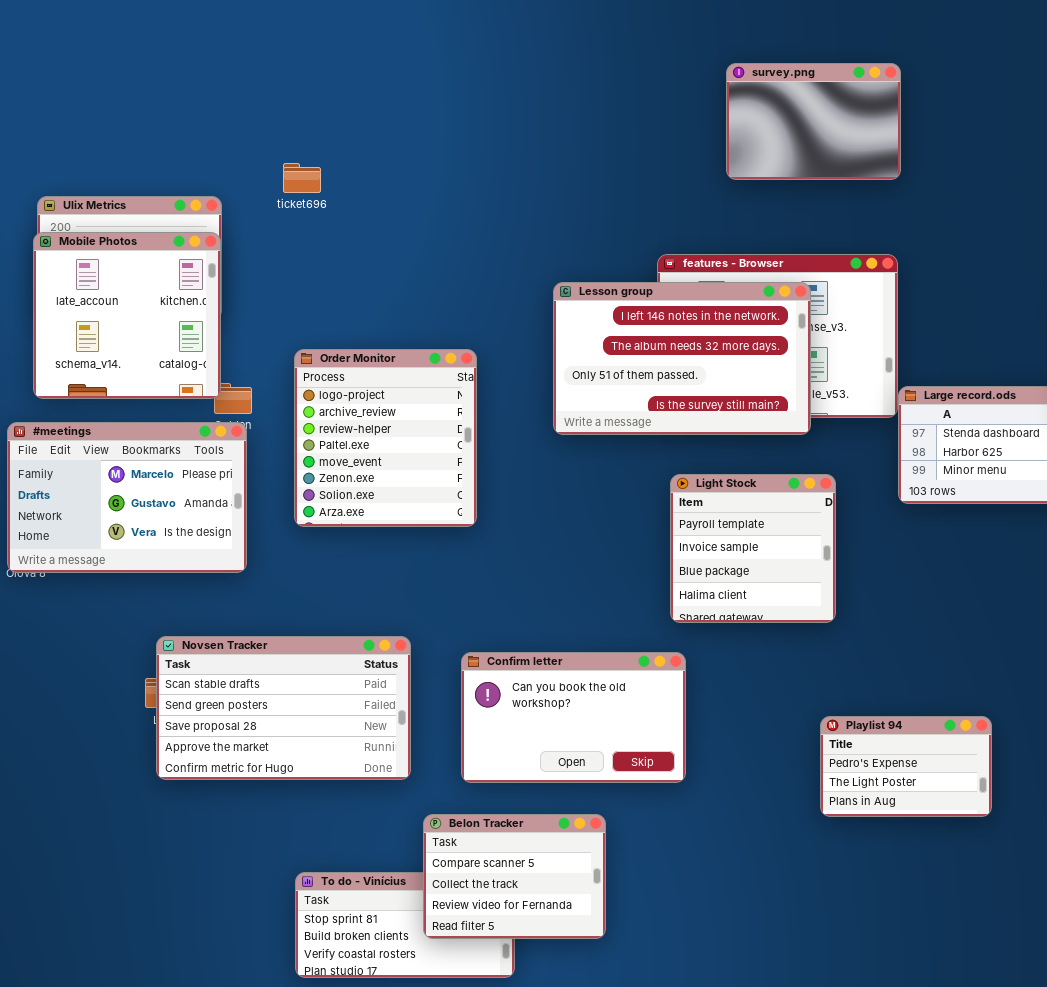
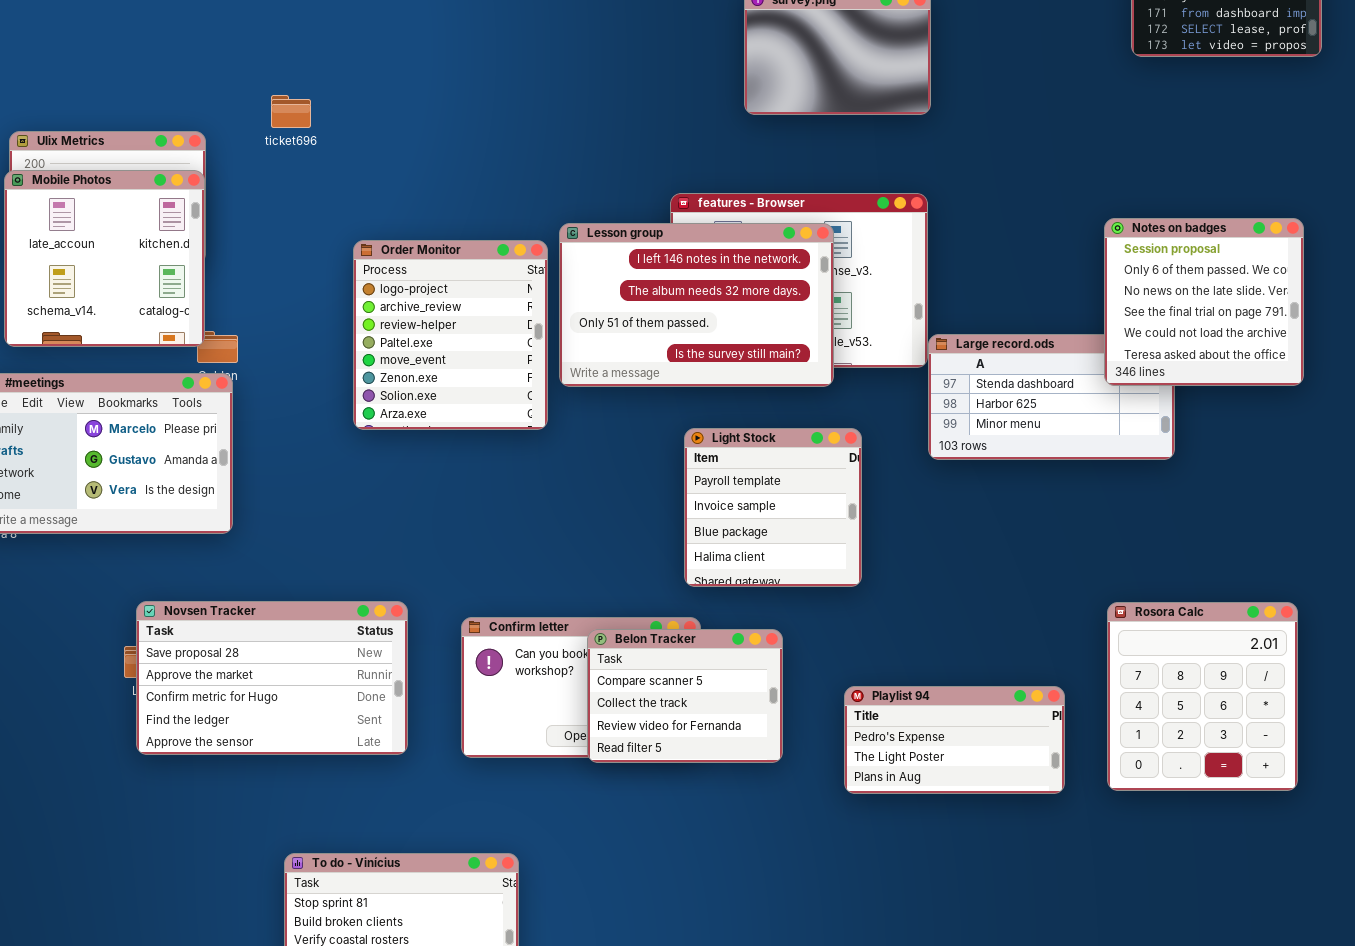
Order Monitor: [294,349,477,527] -> [353,240,548,430], moved
Novsen Tracker: [156,636,411,780] -> [136,601,408,755], scrolled down 2 rows
Playlist 94: [820,716,992,817] -> [844,686,1065,794], resized
Belon Tracker: [423,814,606,939] -> [587,629,783,763], moved

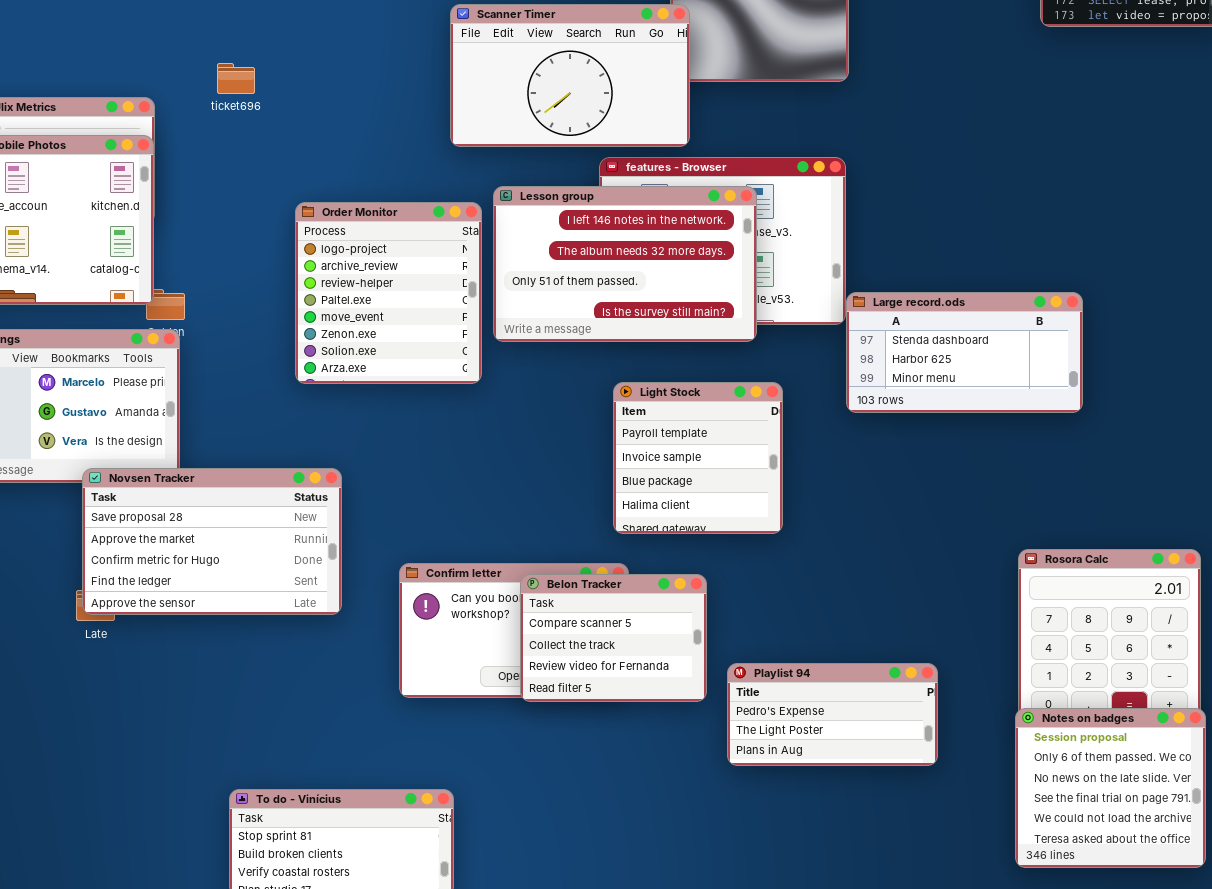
Scanner Timer: none -> [450,4,690,147], opened
Notes on badges: [1104,218,1304,386] -> [1015,708,1206,868], moved
Novsen Tracker: [136,601,408,755] -> [82,468,342,615], moved
Playlist 94: [844,686,1065,794] -> [727,663,938,766], moved

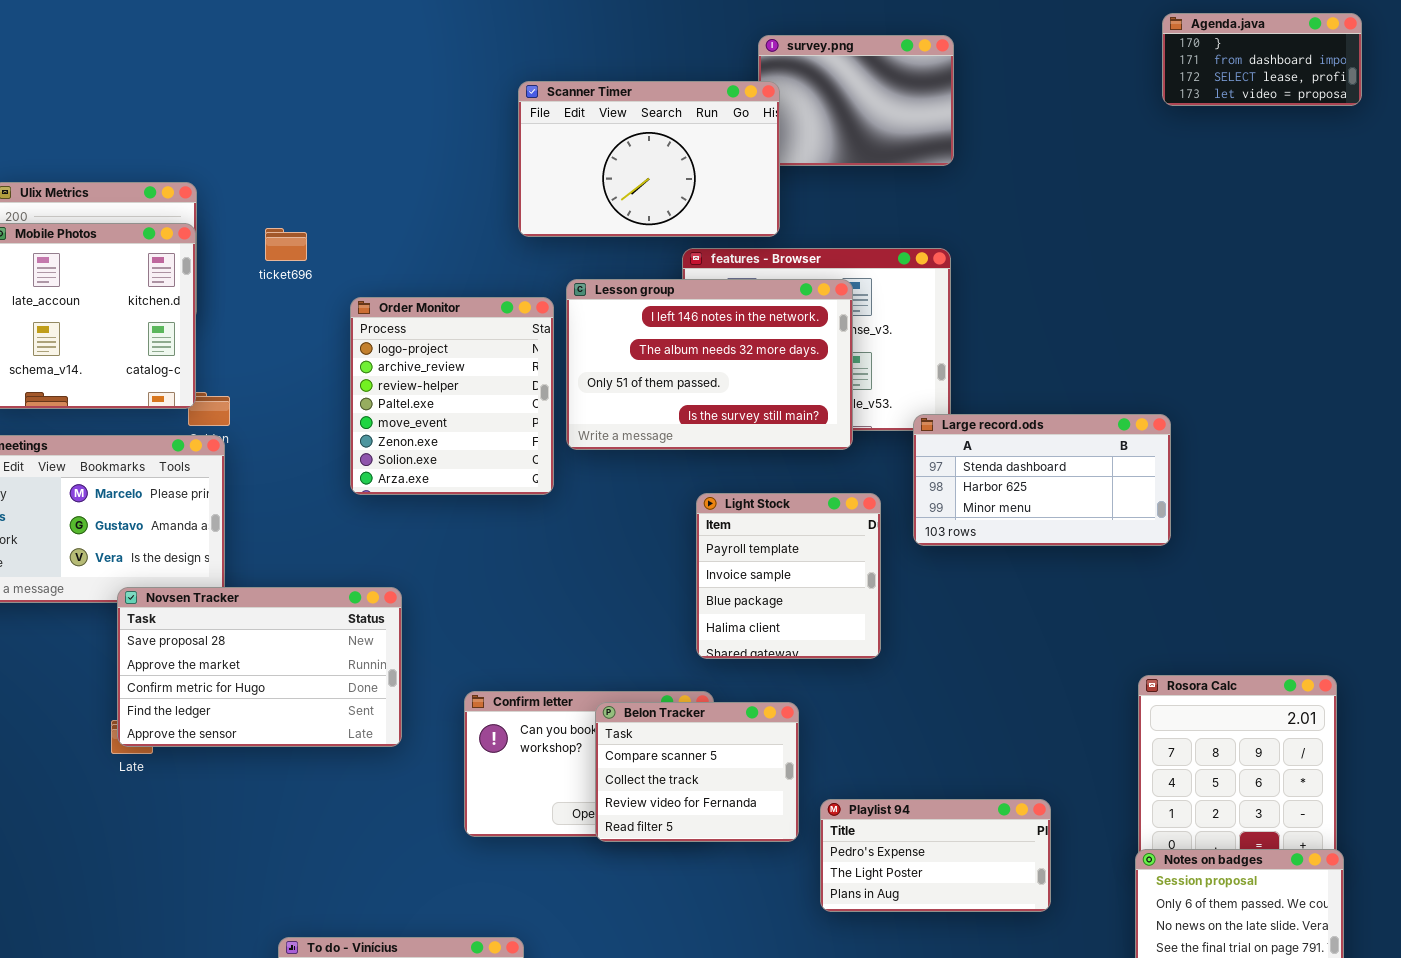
ticket696: [217,63,255,94] -> [265,228,307,261], moved
Large record.ods: [846,292,1083,413] -> [913,414,1171,546], moved

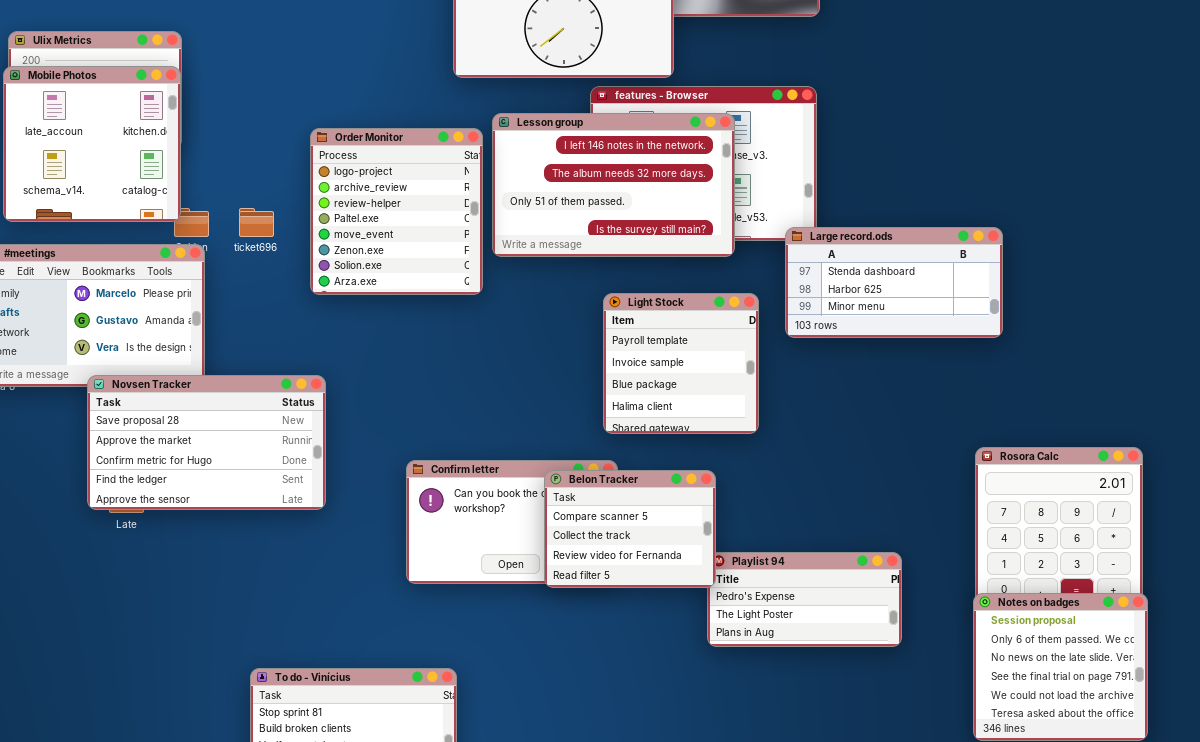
ticket696: [265,228,307,261] -> [239,208,274,237], moved
Novsen Tracker: [117,587,402,747] -> [87,375,326,510], moved
Belon Tracker: [595,702,799,842] -> [544,470,716,588], moved

